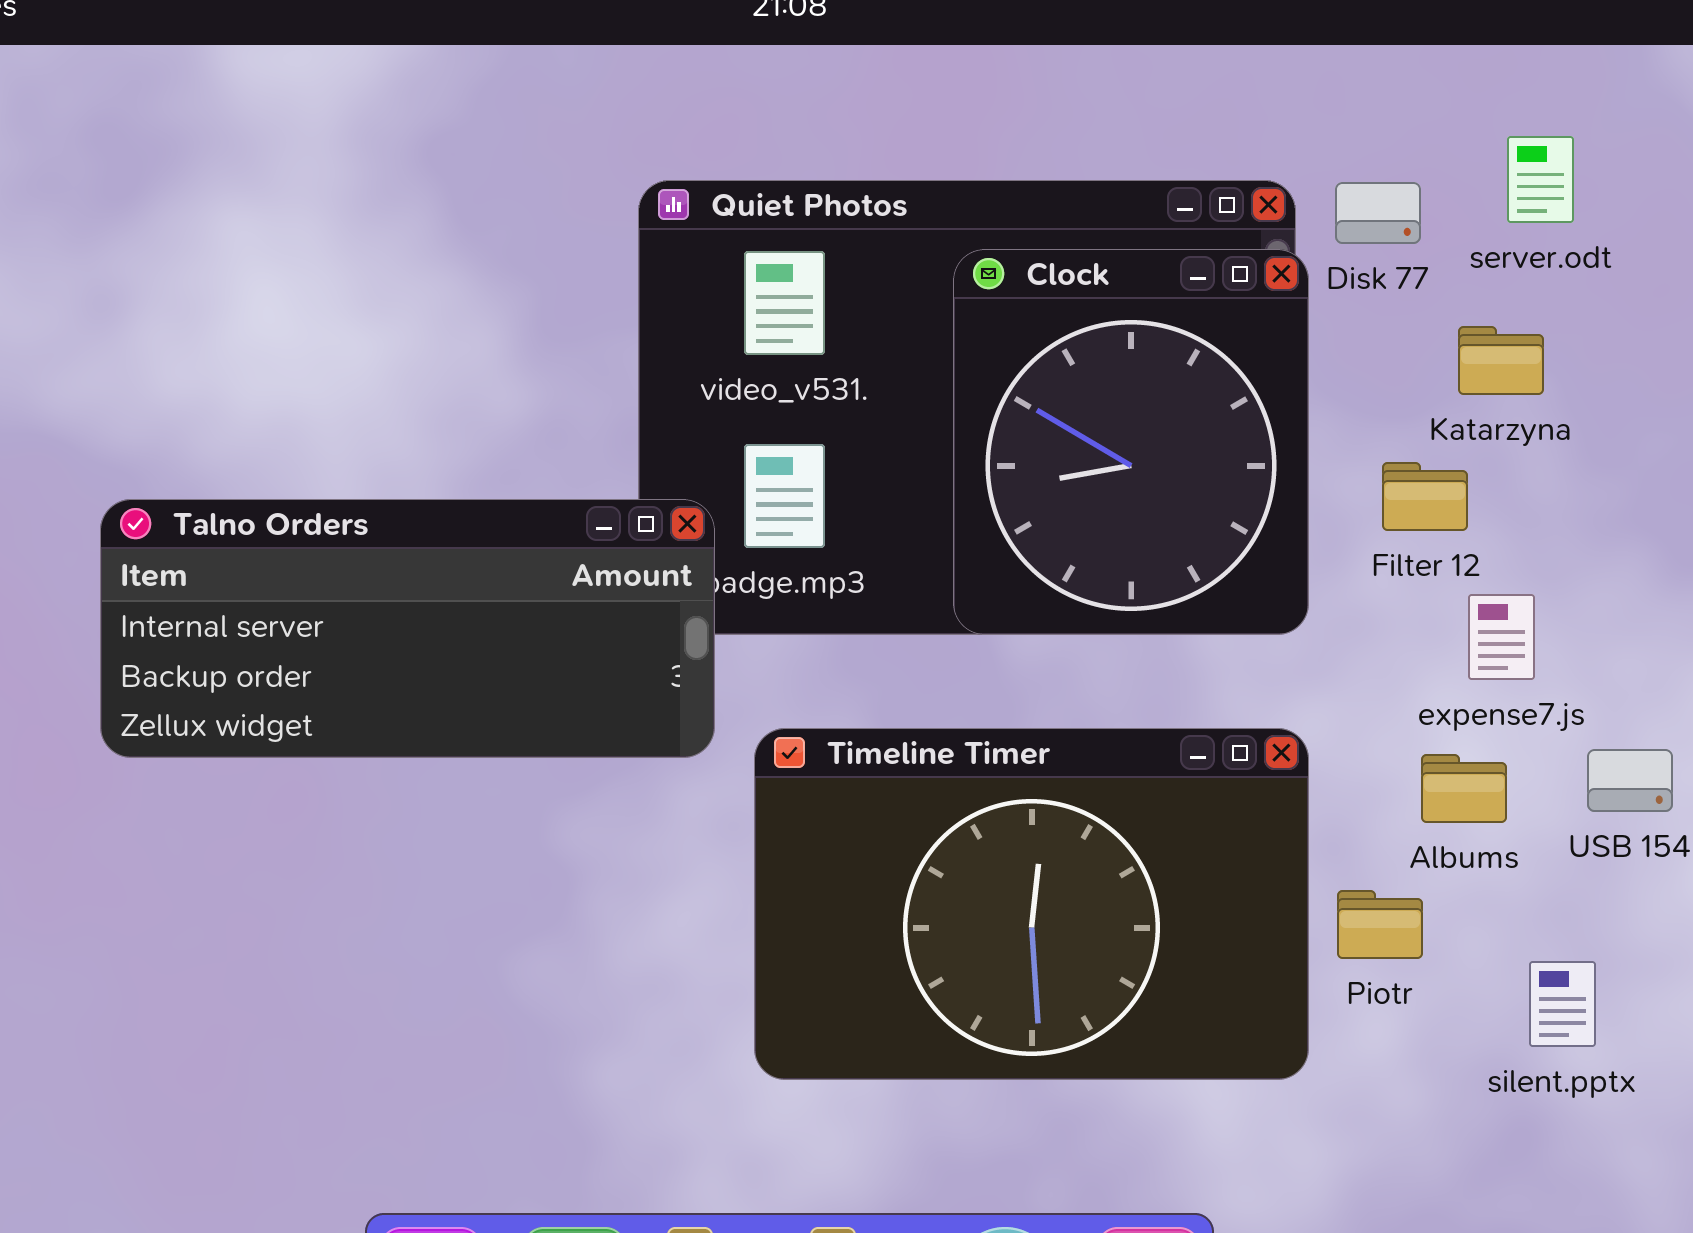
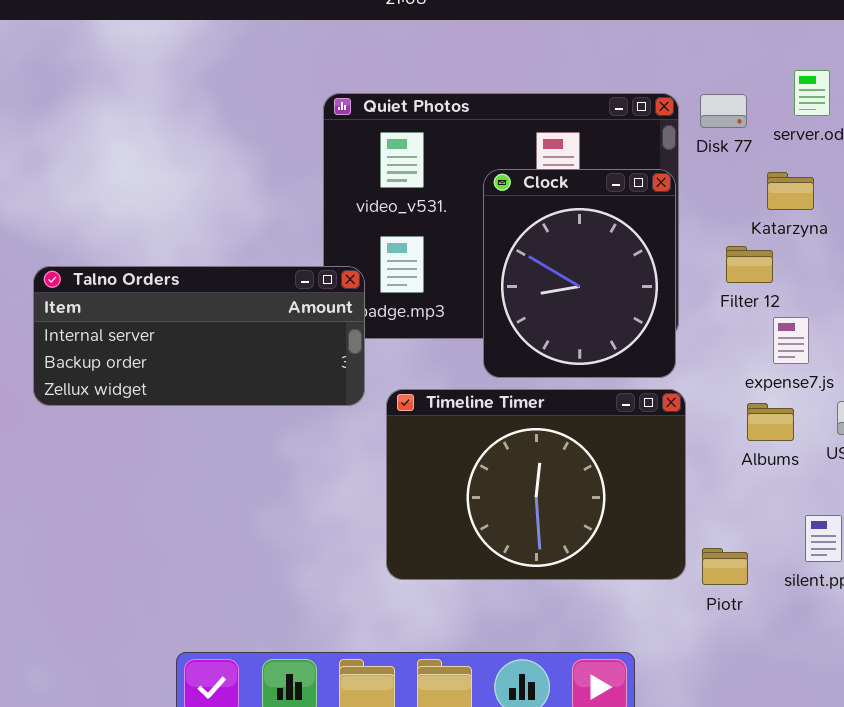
Clock: [953,249,1309,635] -> [483,169,676,378], moved
Piotr: [1337,890,1423,959] -> [702,548,748,585], moved

